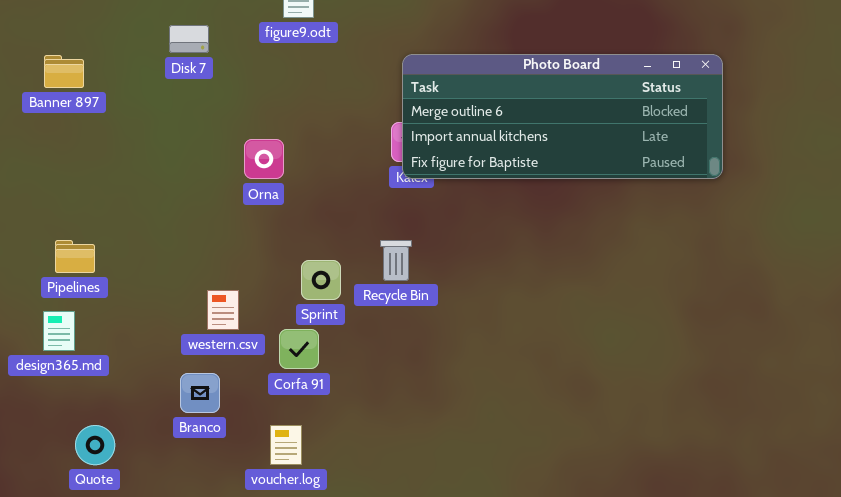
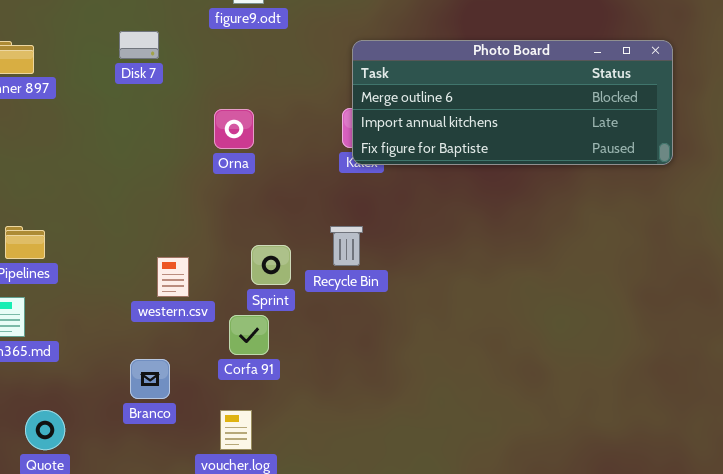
Disk 7: [169,25,209,53] -> [119,31,159,59], moved
Orna: [244,139,284,179] -> [214,109,254,149], moved
western.csv: [207,290,239,330] -> [157,257,189,297], moved

